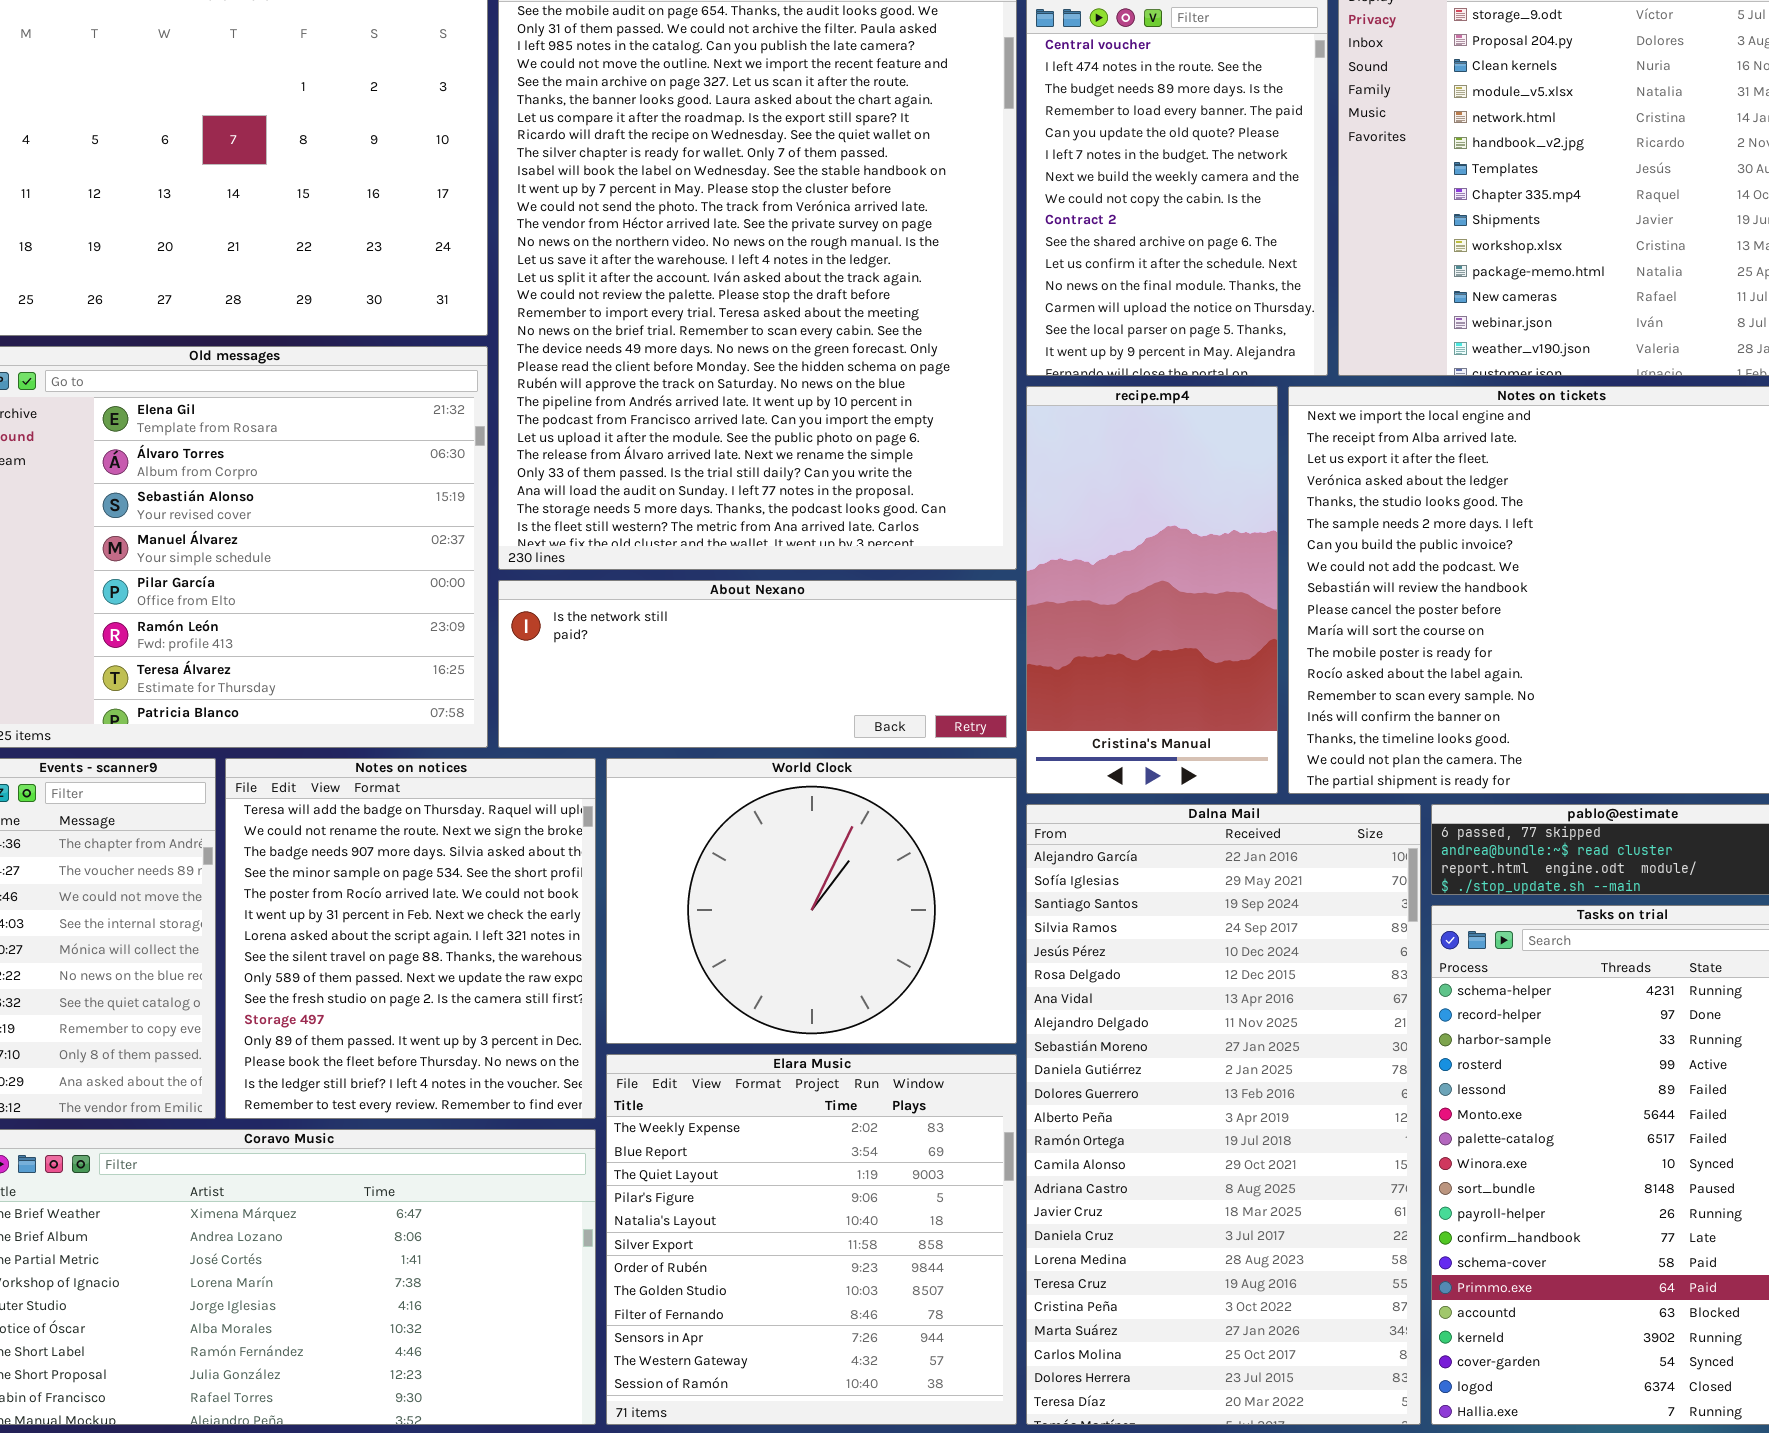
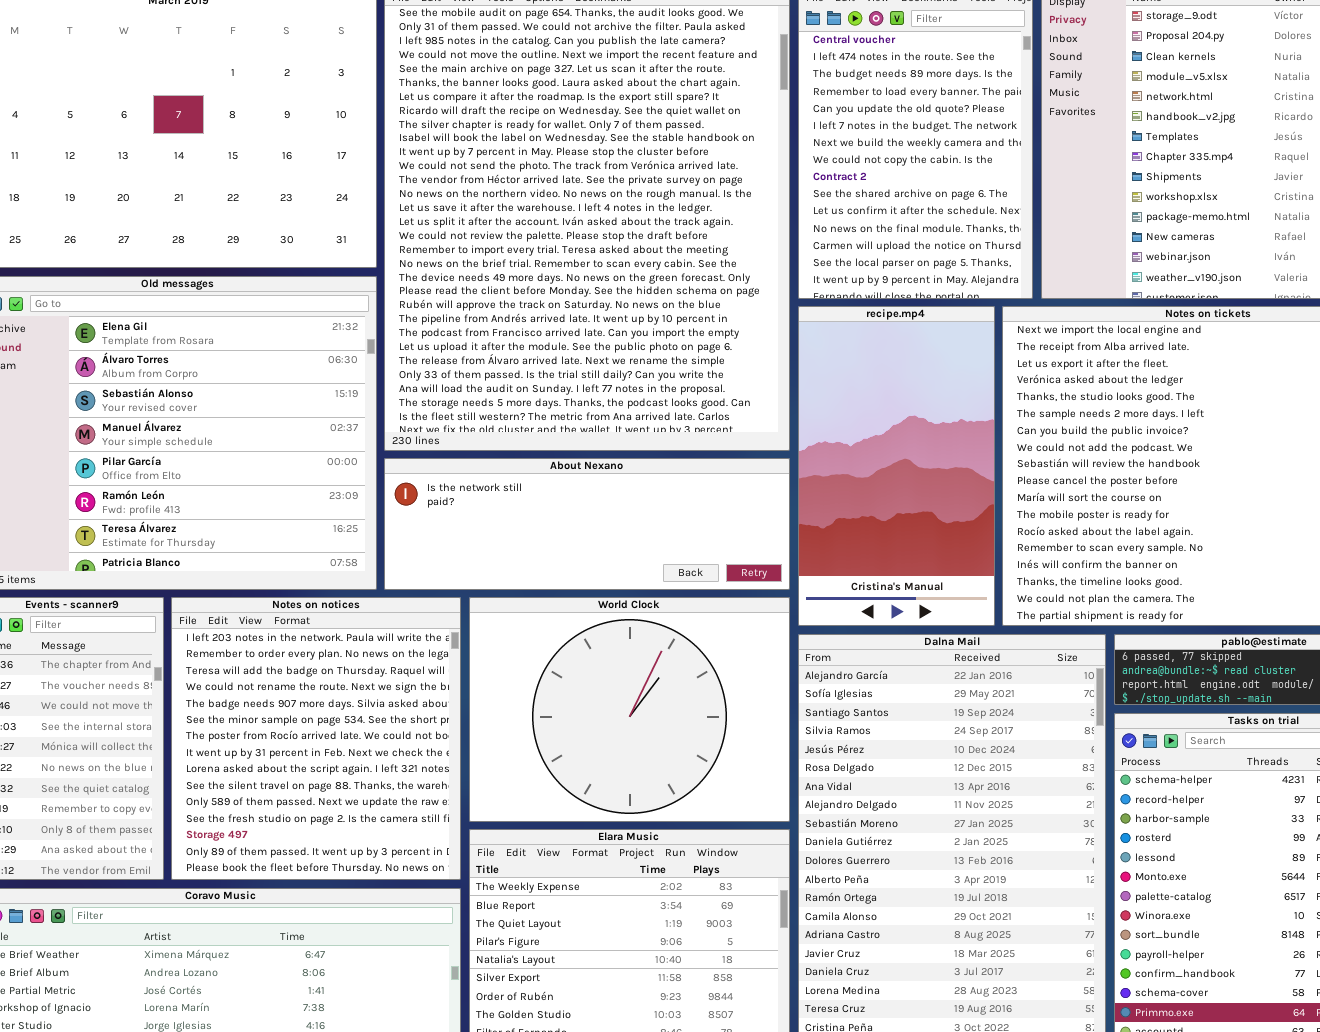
Notes on notices: [225,758,596,1119] -> [171,597,461,880], scrolled up 2 rows

